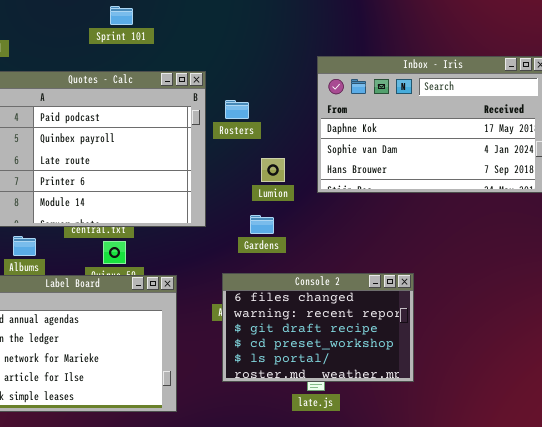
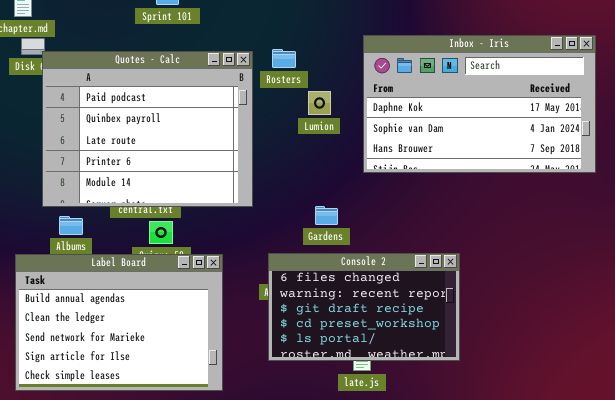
Rosters: [225,100,249,119] -> [272,49,296,68], moved
Lumion: [261,158,285,182] -> [308,91,331,115], moved
Gardens: [250,215,274,234] -> [315,206,338,225], moved

